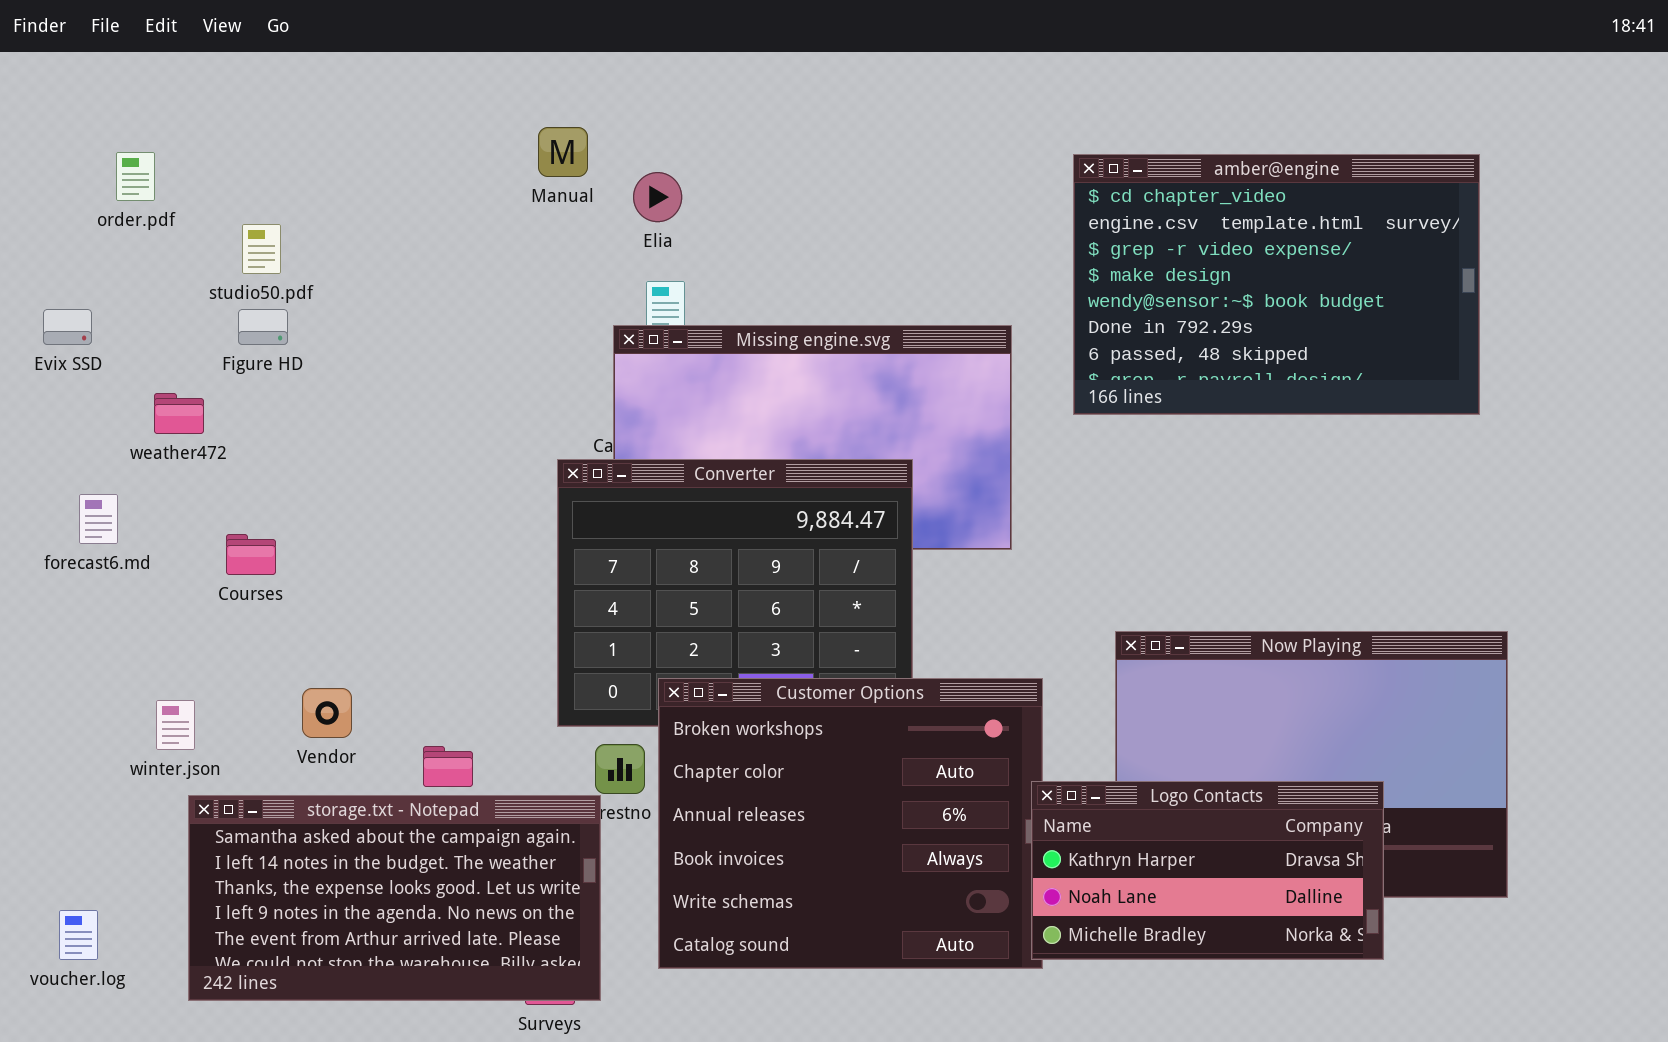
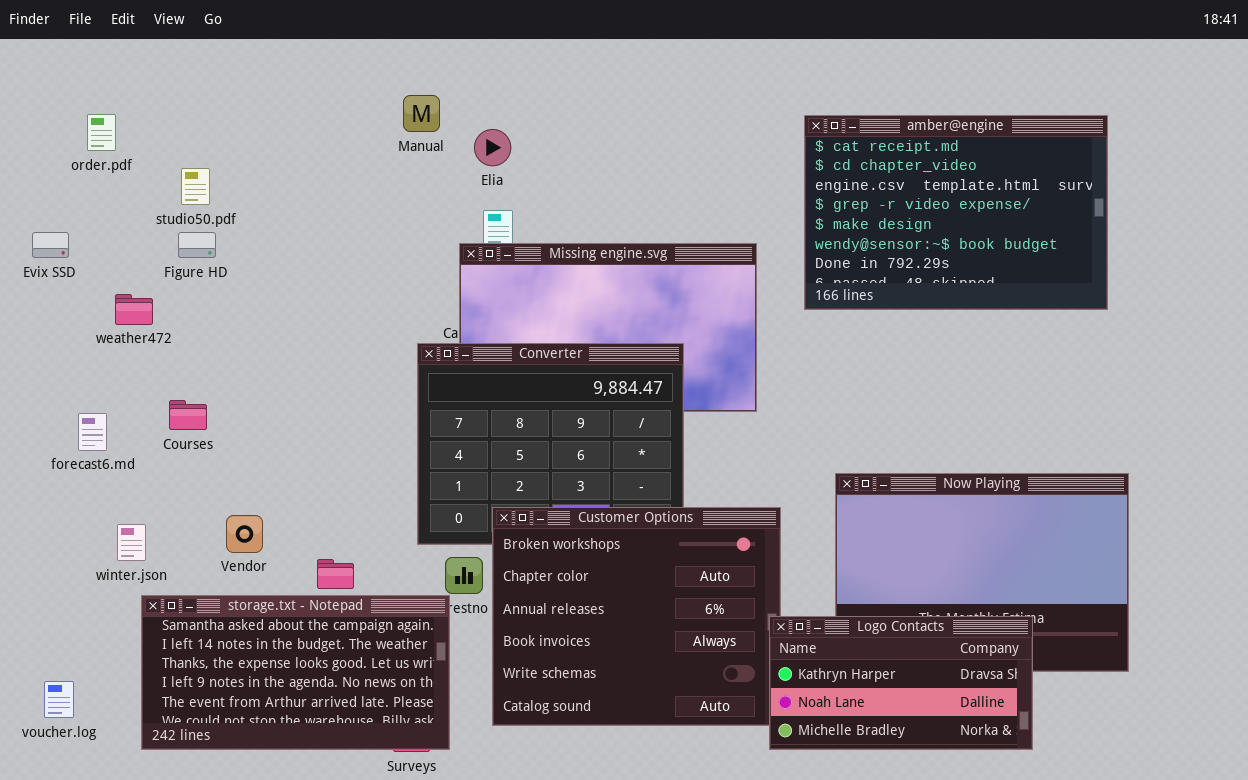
amber@engine: [1073,154,1480,415] -> [804,115,1108,310], scrolled up 1 row
forecast6.md: [79,494,118,544] -> [78,413,107,451], moved
Logo Contacts: [1031,781,1384,960] -> [769,616,1033,750], moved

